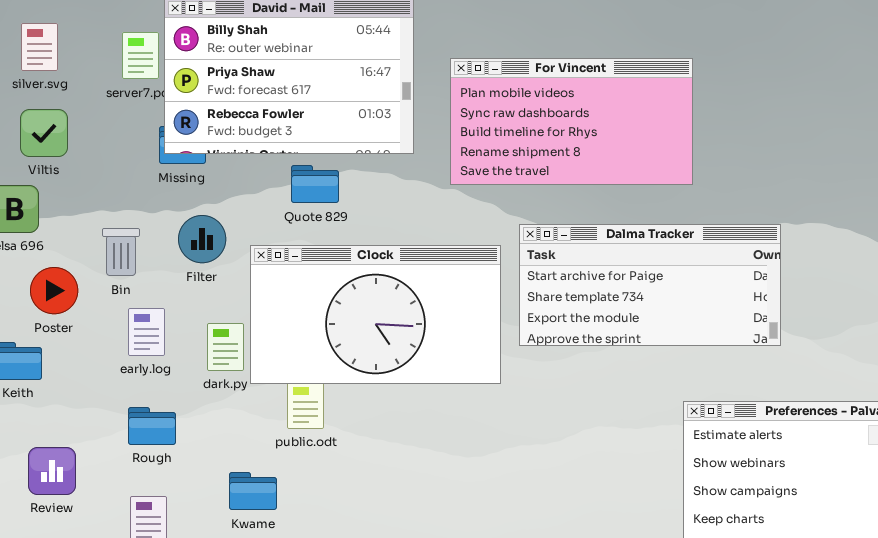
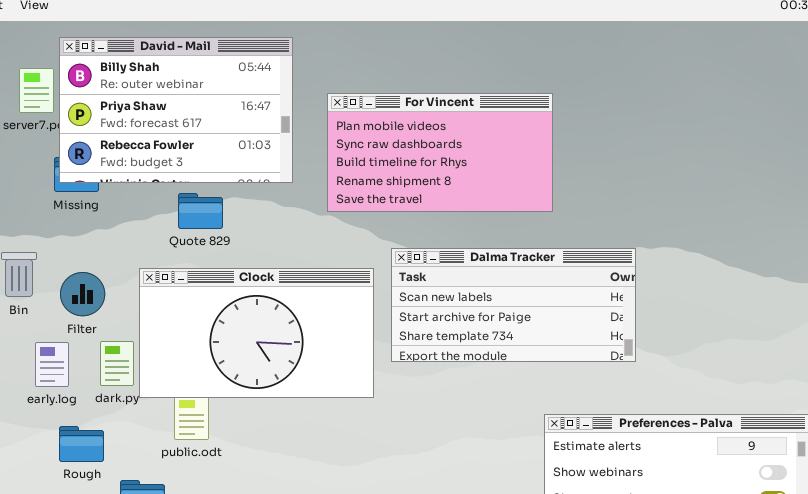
Filter: [178,215,226,263] -> [60,272,105,316], moved
Dalma Tracker: [519,224,781,346] -> [391,248,636,362], scrolled up 1 row
early.log: [128,308,165,356] -> [35,342,69,387], moved
Rough: [128,407,176,445] -> [59,426,104,462], moved

